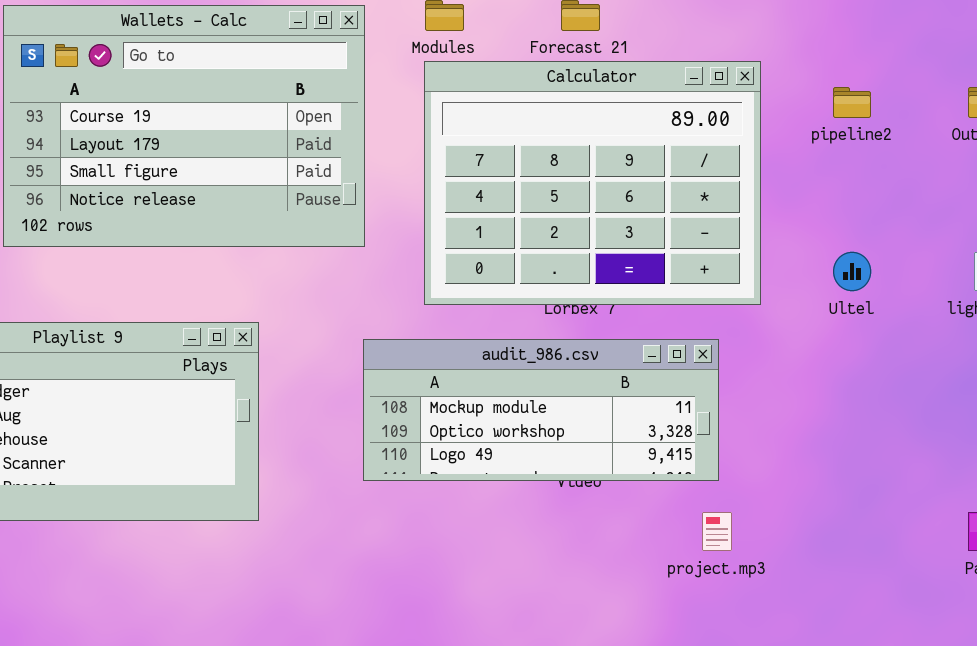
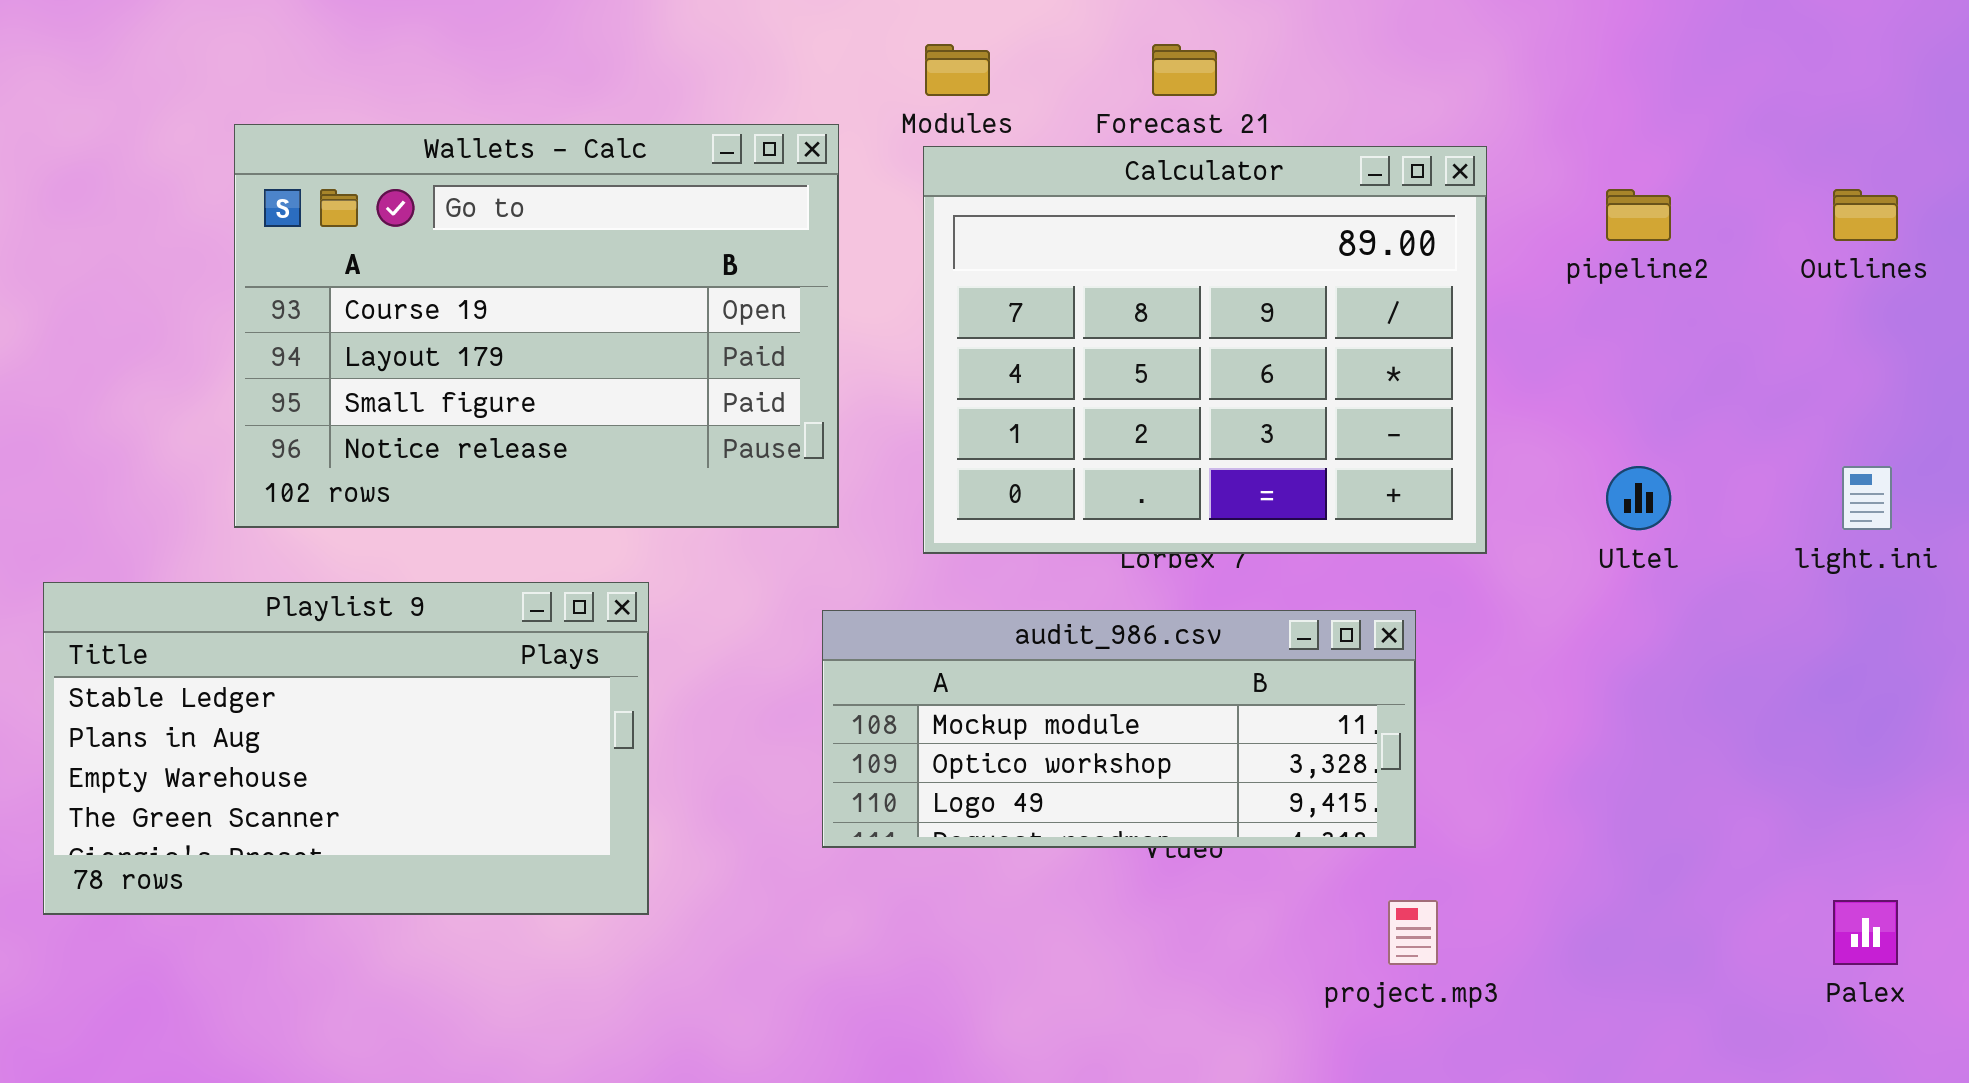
Wallets - Calc: [3,5,365,247] -> [234,124,839,528], moved

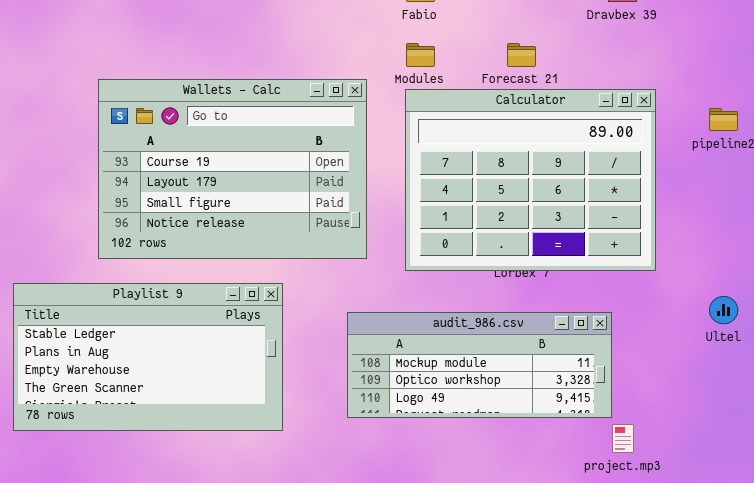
Ultel: [1606,466,1671,530] -> [709,296,738,324], moved
audit_986.csv: [822,610,1416,848] -> [347,312,612,418], moved

